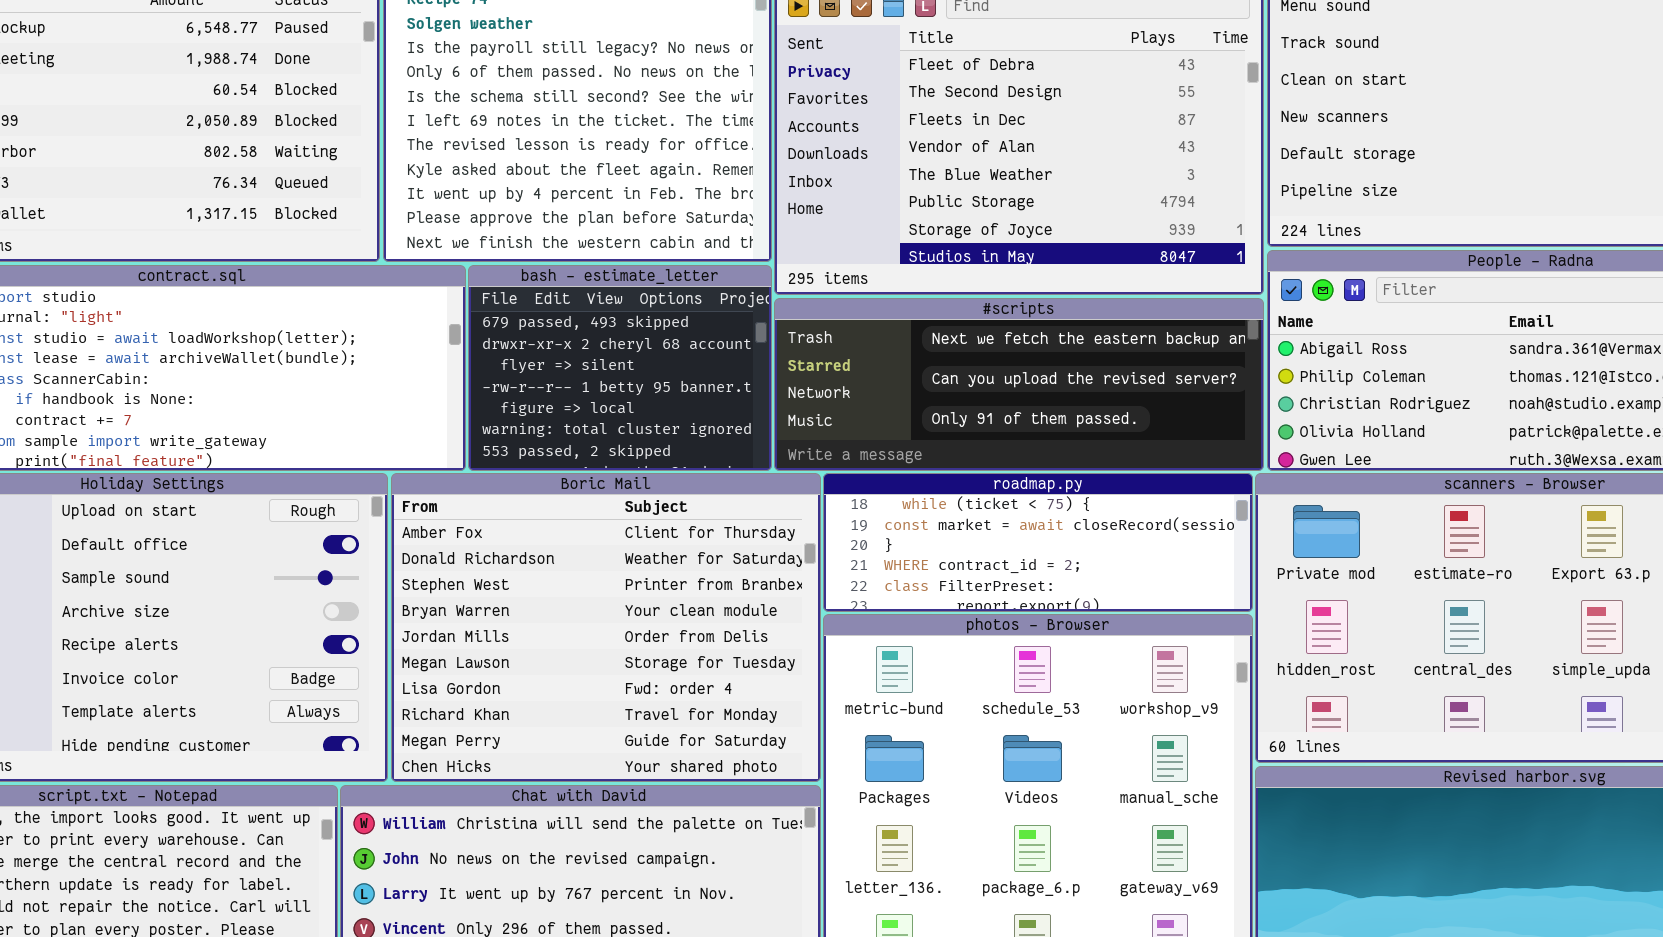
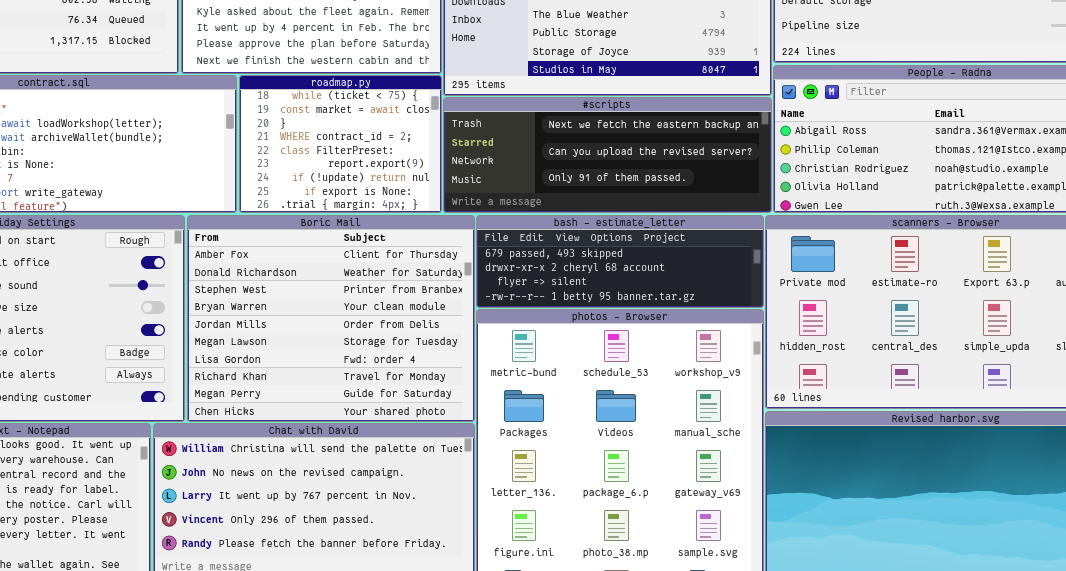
bash - estimate_letter: [468,265,772,471] -> [476,215,764,308], moved, resized
roadmap.py: [823,473,1253,612] -> [239,75,442,213], moved, resized

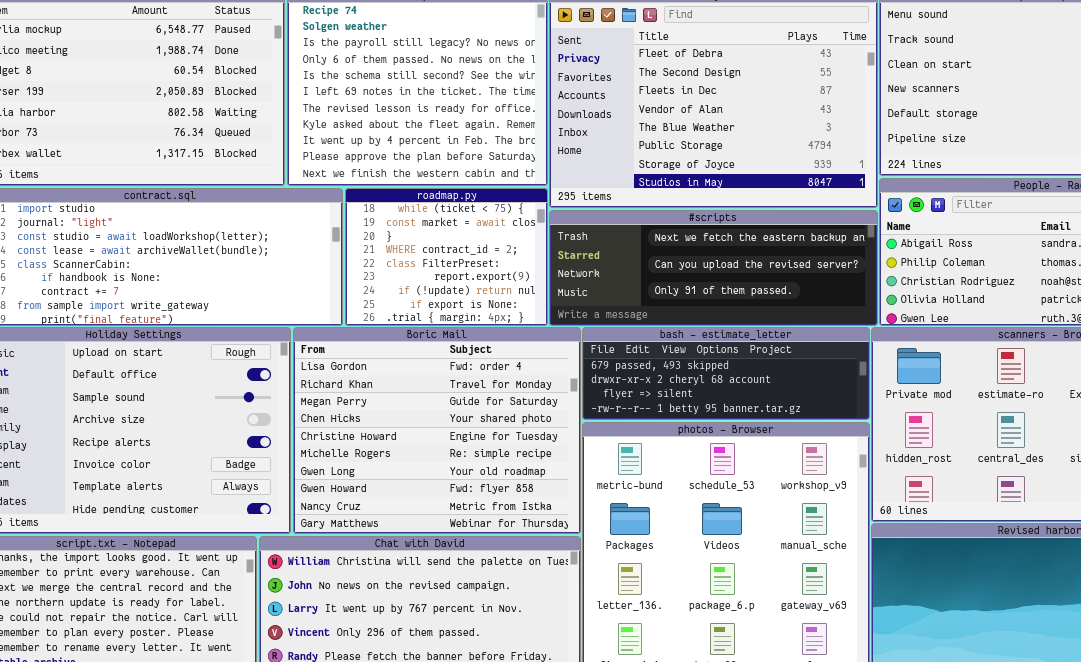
Boric Mail: [187,215,475,422] -> [293,327,581,534], scrolled down 6 rows

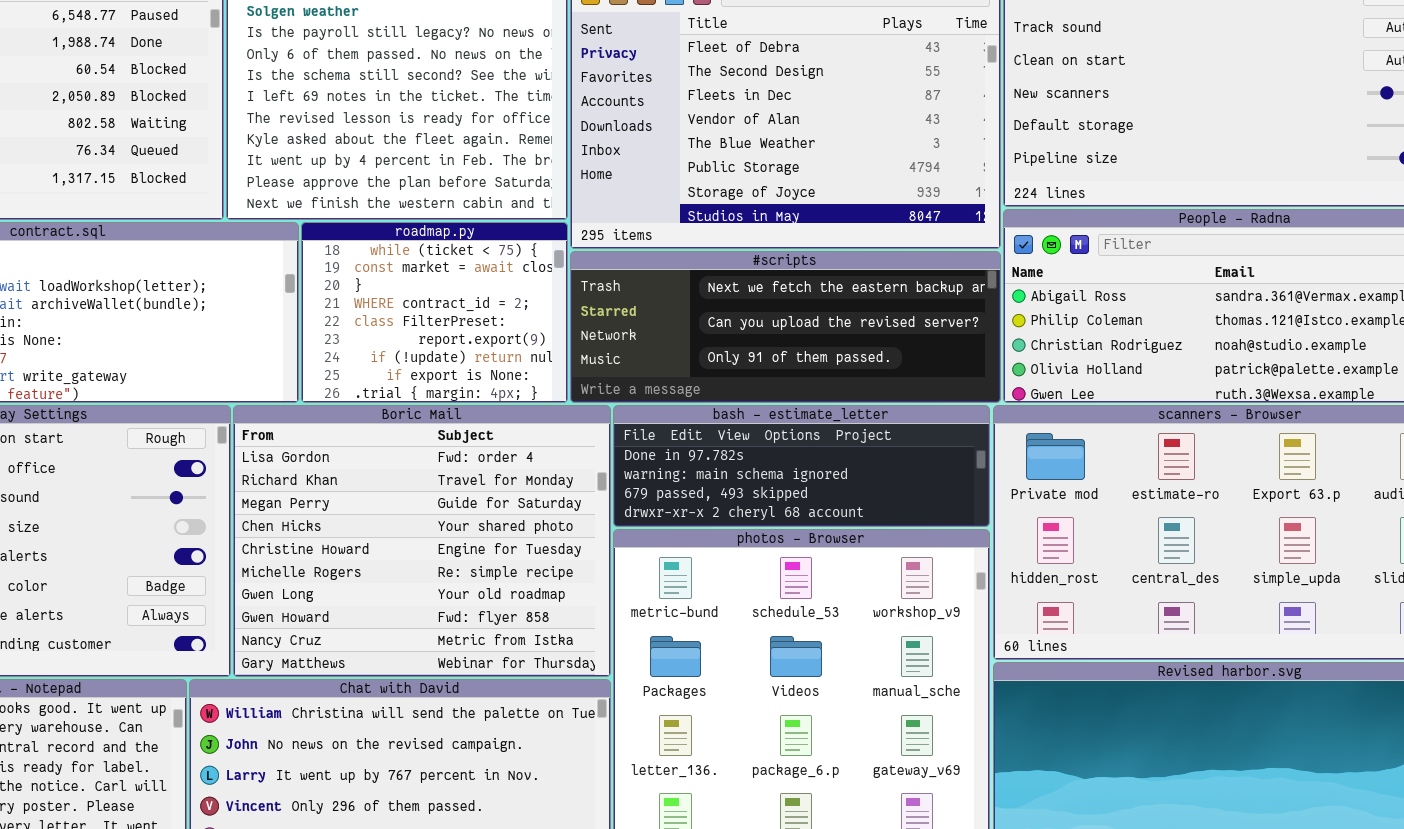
bash - estimate_letter: [582,327,870,420] -> [613,405,990,527], scrolled up 2 rows

